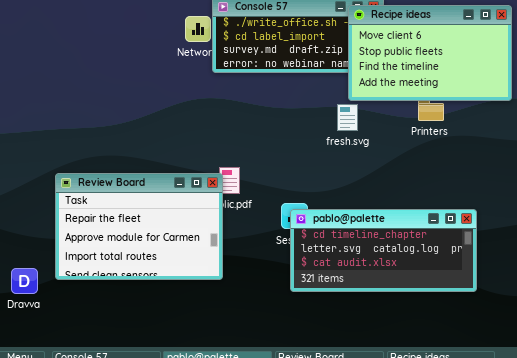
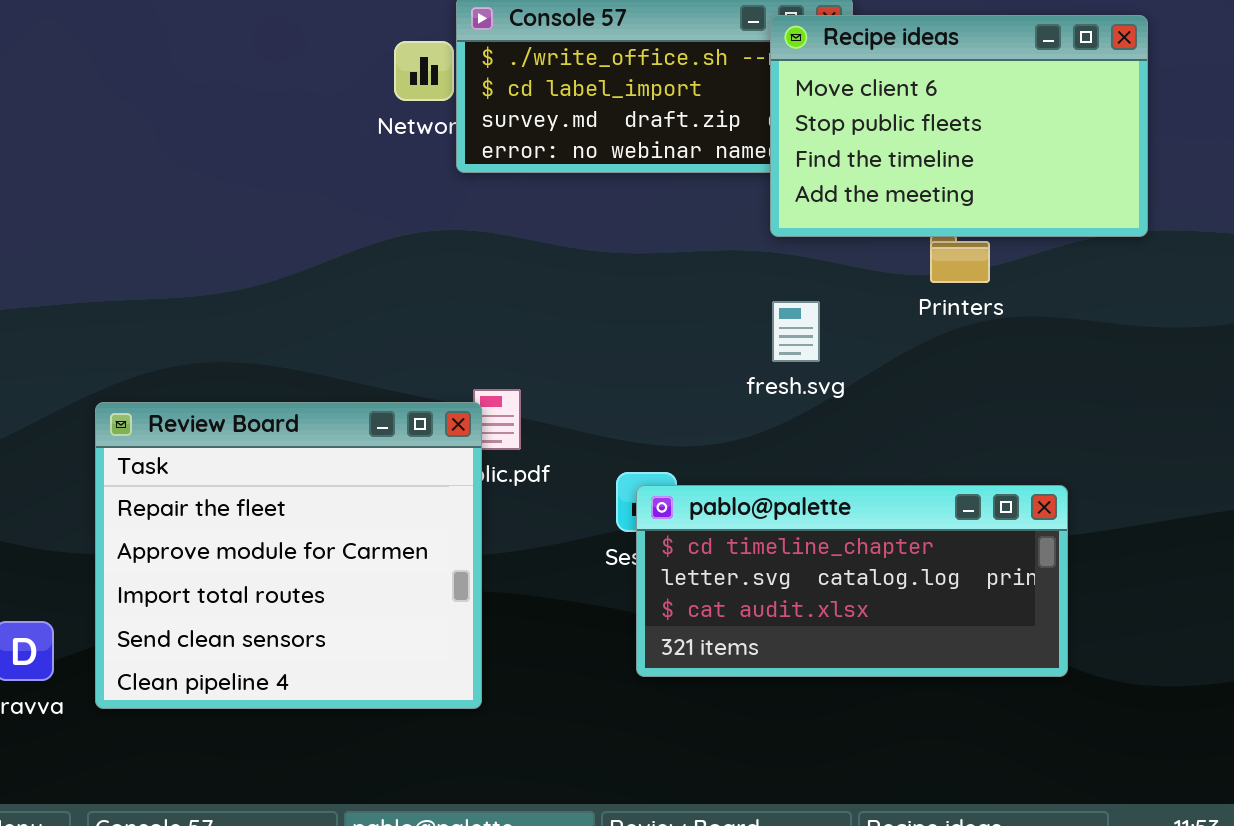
fresh.svg: [337,104,358,131] -> [772,301,820,362], moved
Review Board: [55,173,223,280] -> [95,402,482,709], resized

